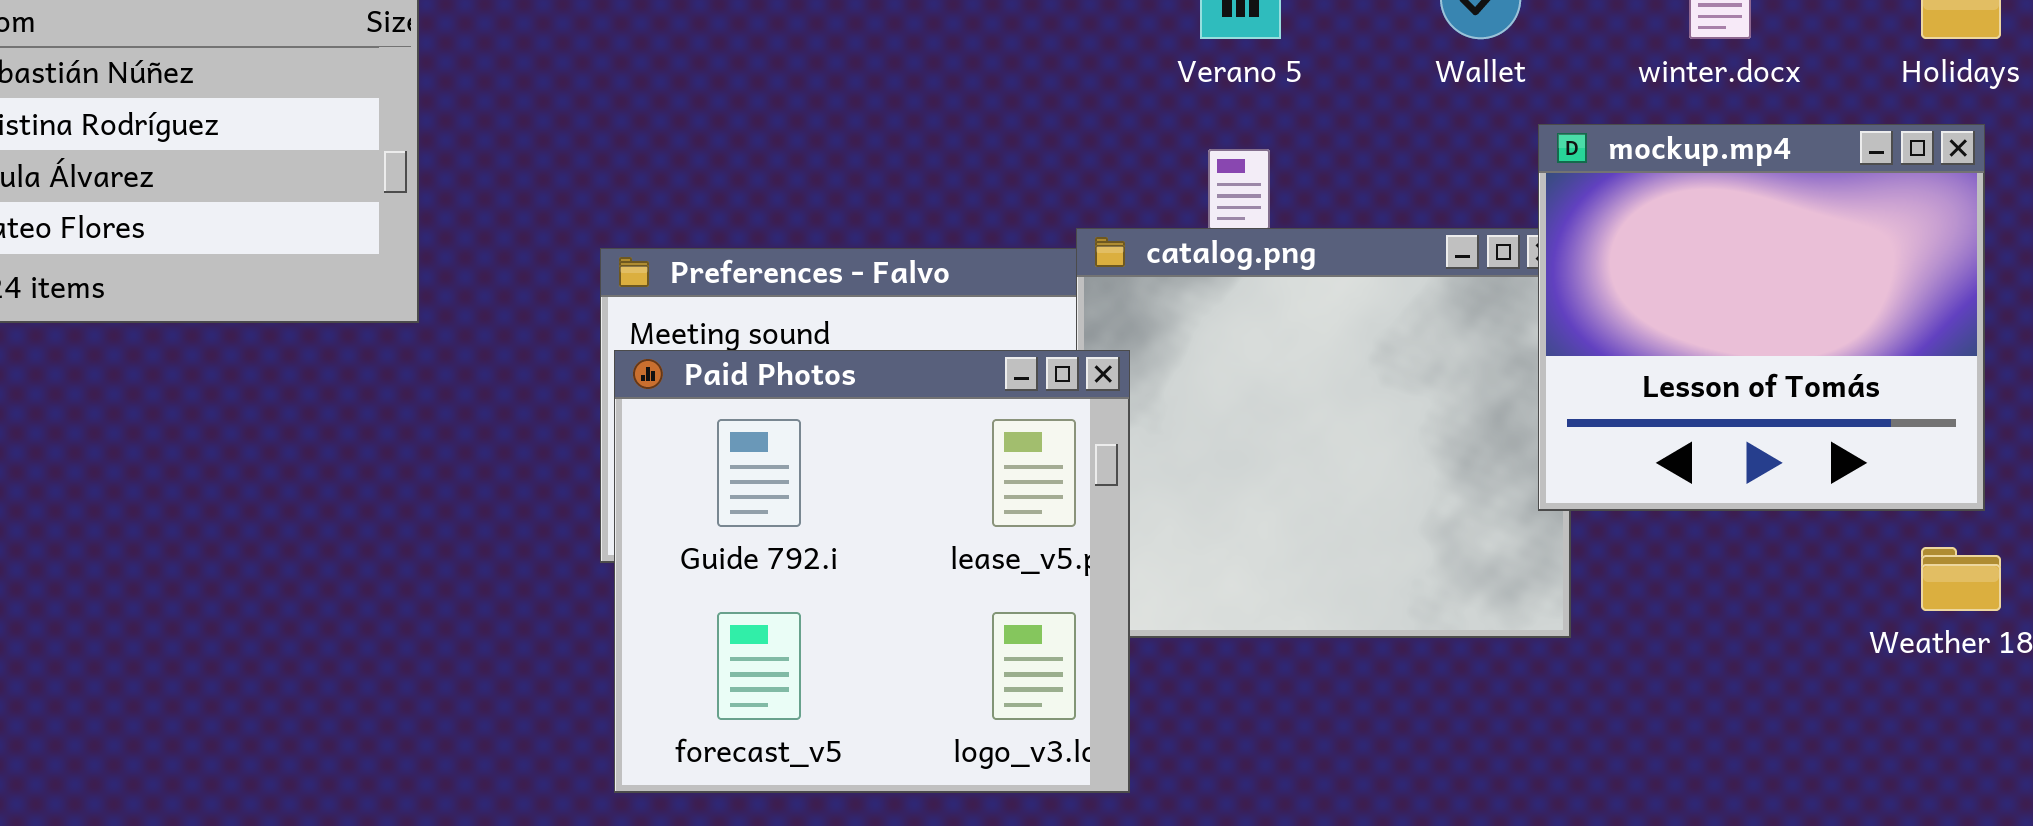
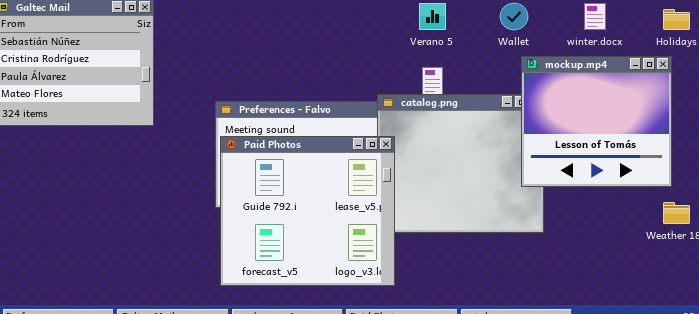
mockup.mp4: [1538,124,1985,511] -> [521,56,672,187], moved

